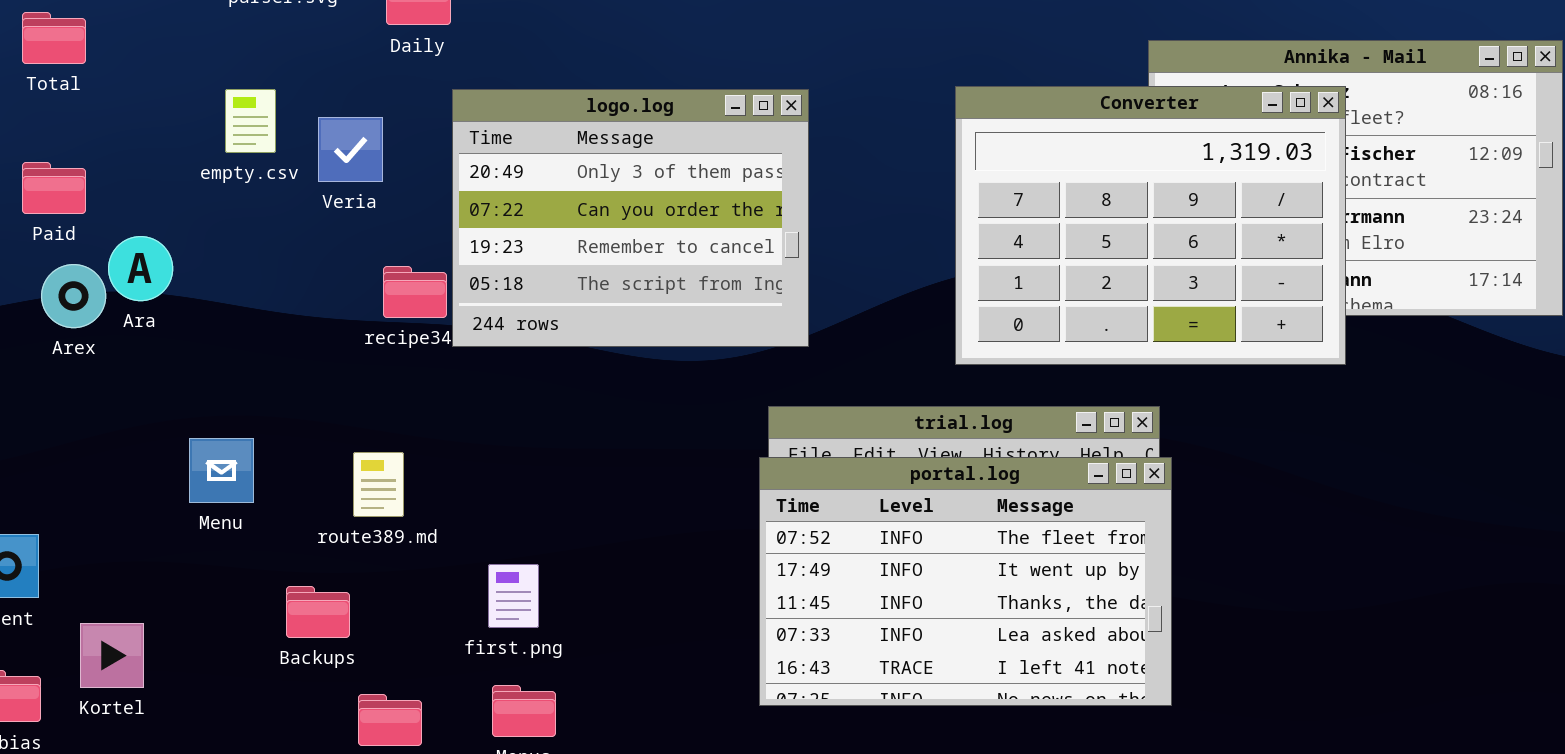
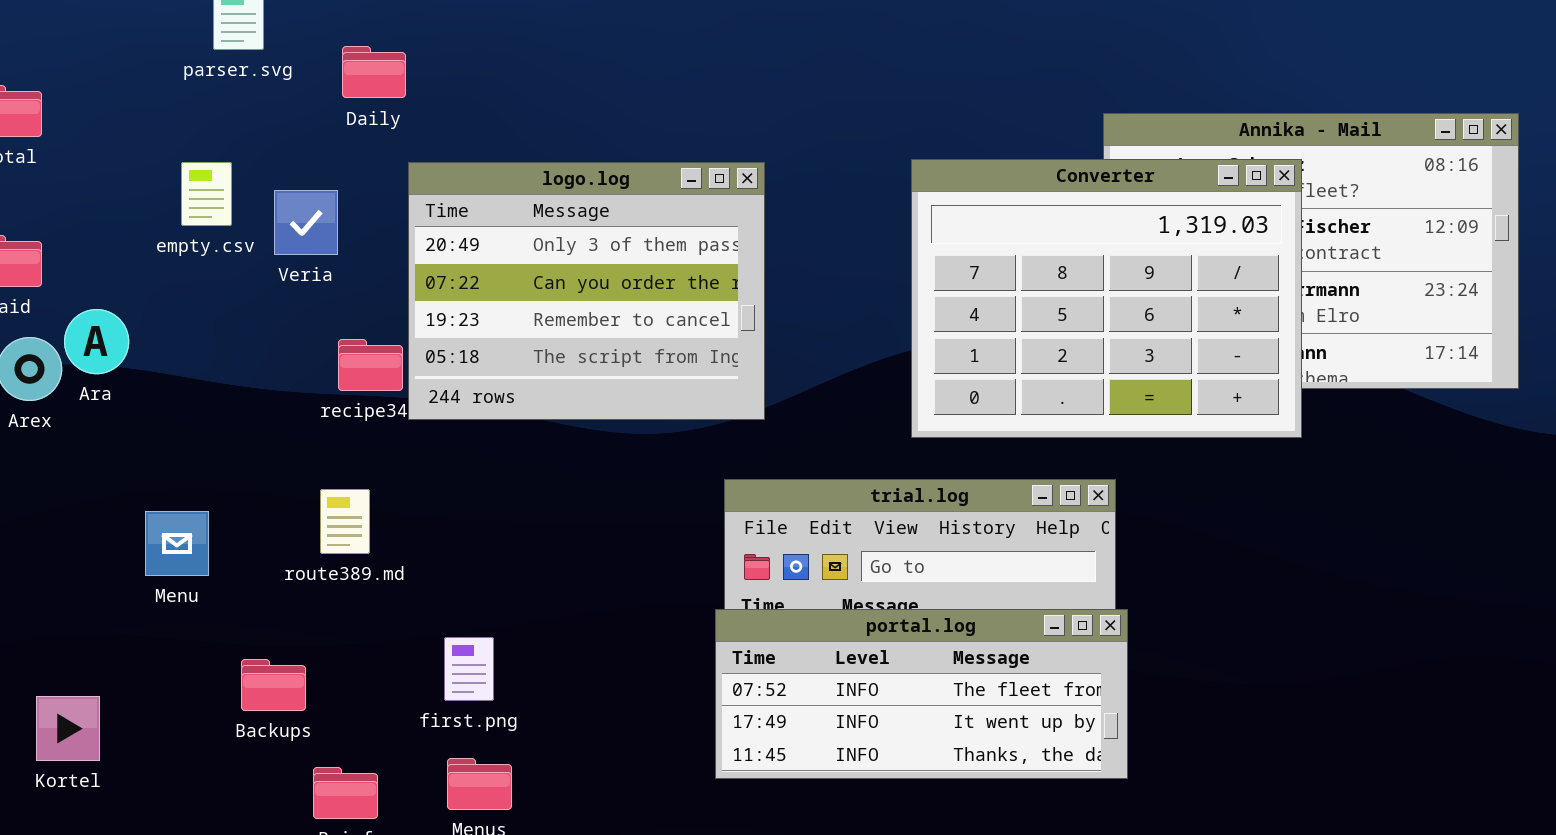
route389.md: [353,452,404,517] -> [320,489,370,554], moved
portal.log: [759,457,1172,706] -> [715,609,1128,779], resized

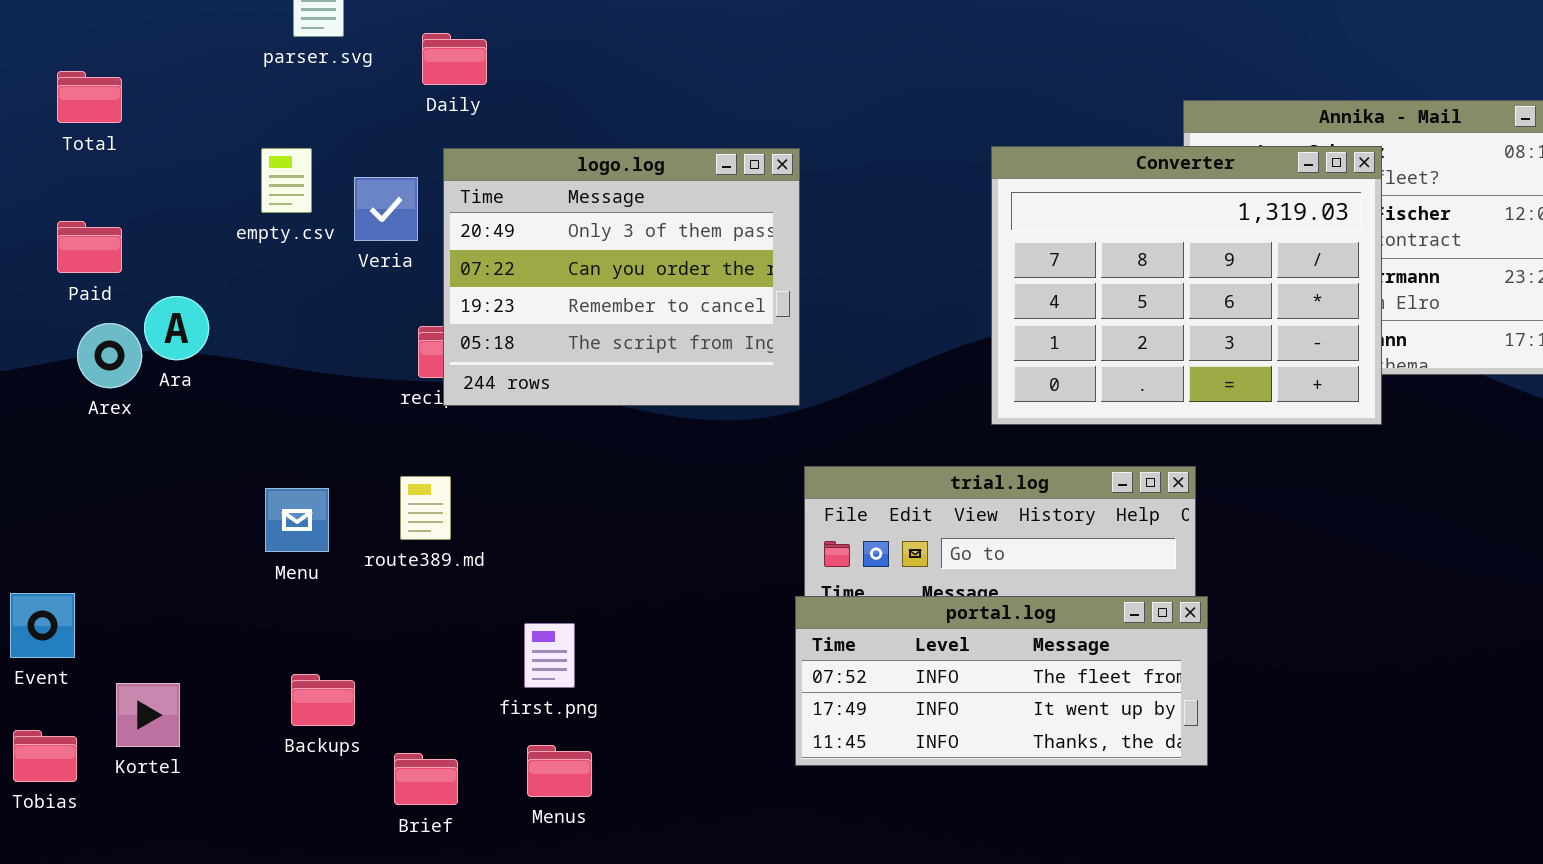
logo.log: [408,162,765,420] -> [443,148,800,406], moved
Menu: [145,511,209,576] -> [265,488,329,552], moved
Backups: [241,659,306,711] -> [291,674,355,726], moved

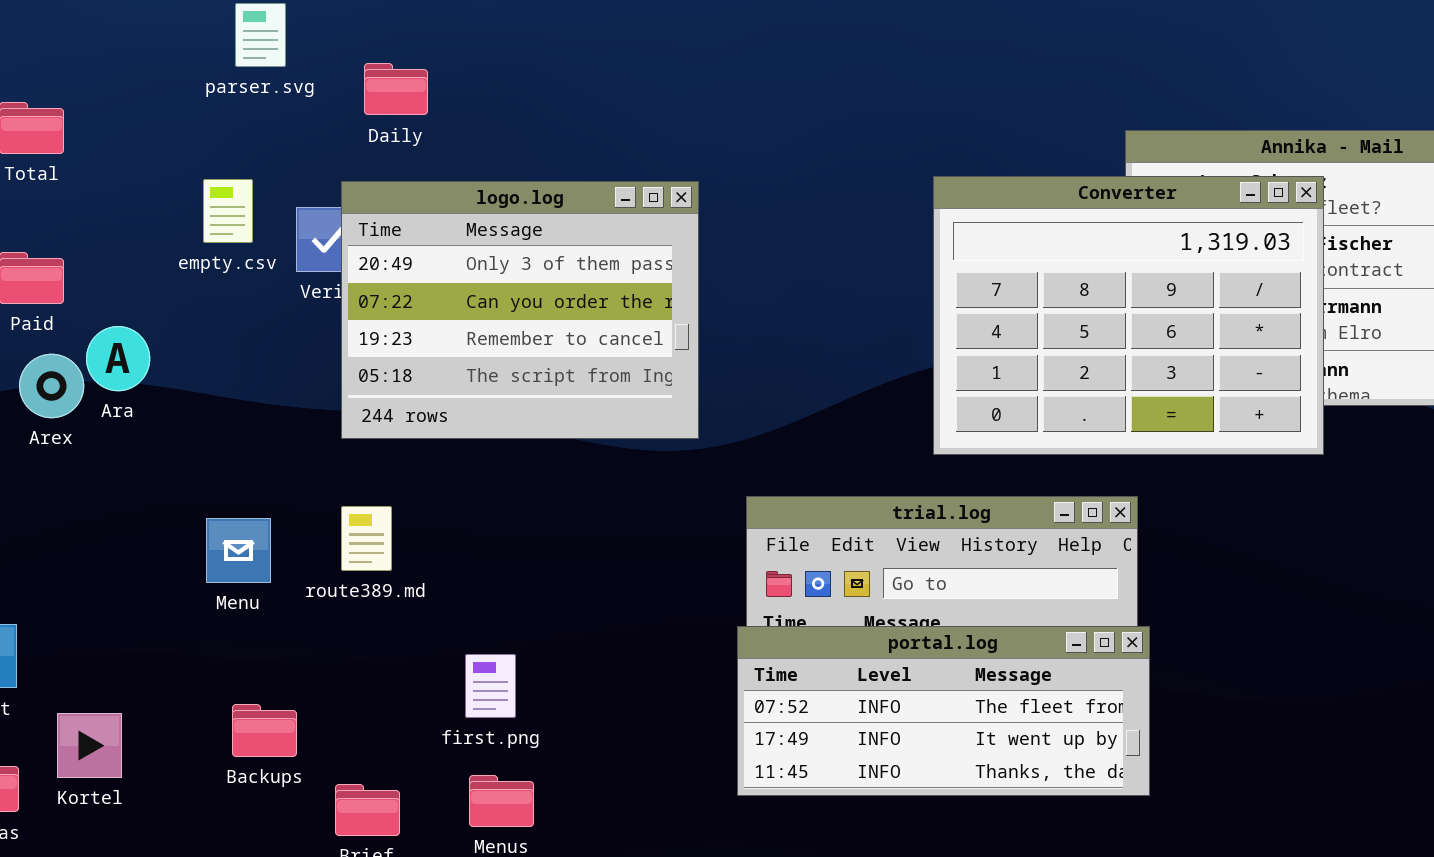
logo.log: [443,148,800,406] -> [341,181,699,439], moved

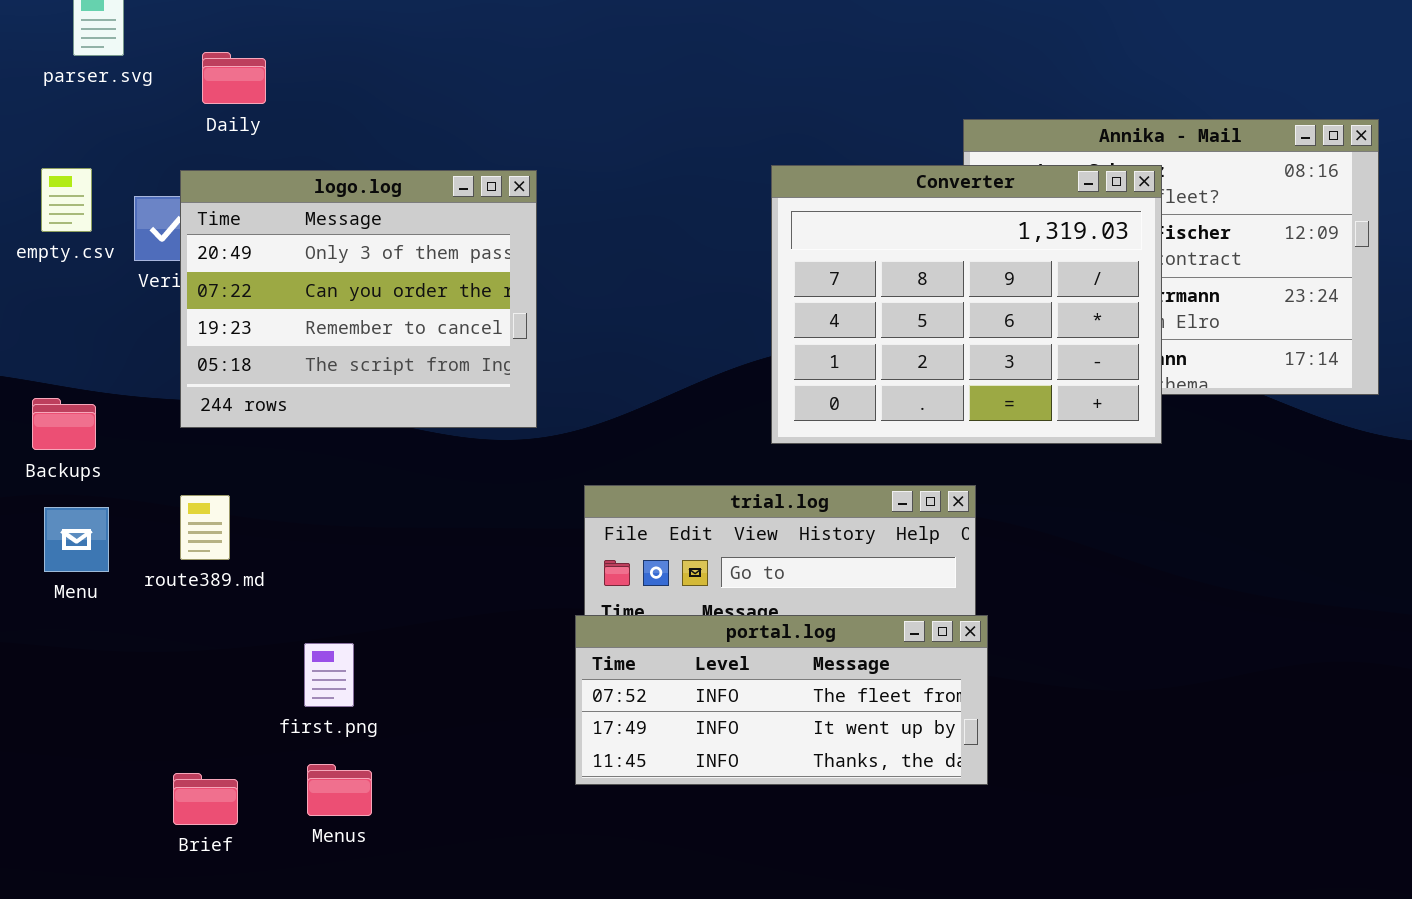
Backups: [232,704,297,757] -> [32,398,96,450], moved

